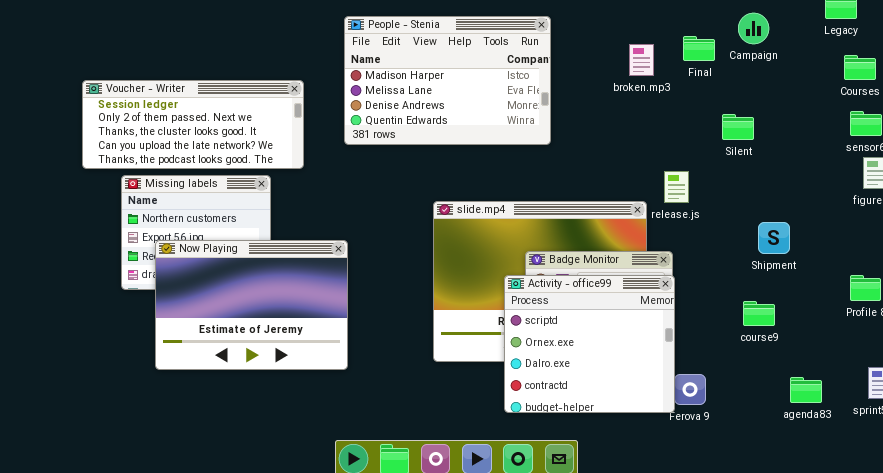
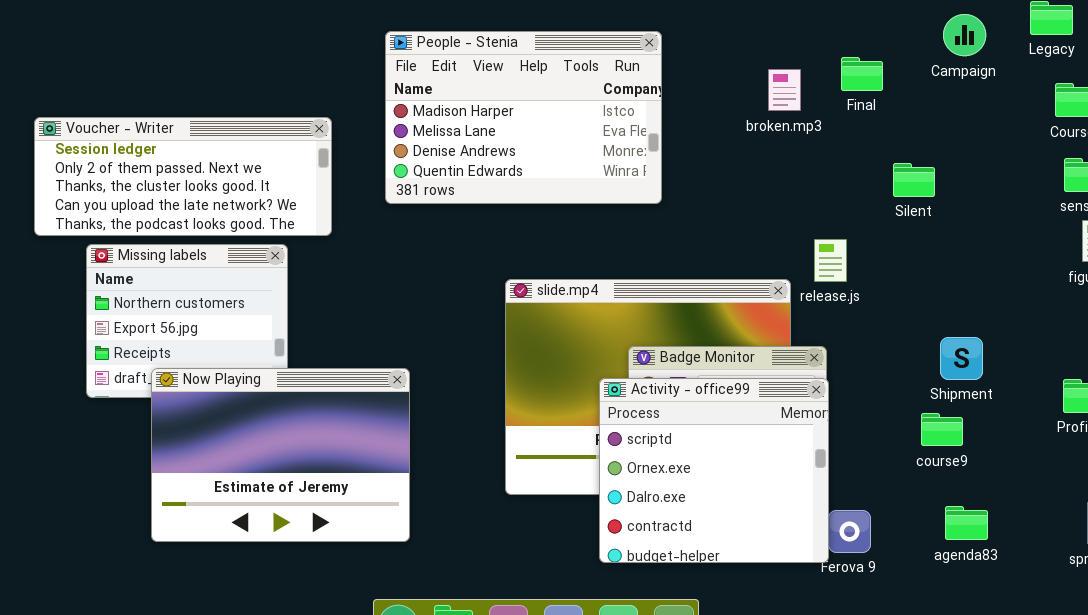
Campaign: [738,13,769,44] -> [943,14,986,56], moved
Shipment: [758,222,790,254] -> [940,337,983,380], moved
Now Playing: [155,240,348,370] -> [151,368,410,542], moved
agenda83: [790,377,822,403] -> [945,506,988,540], moved

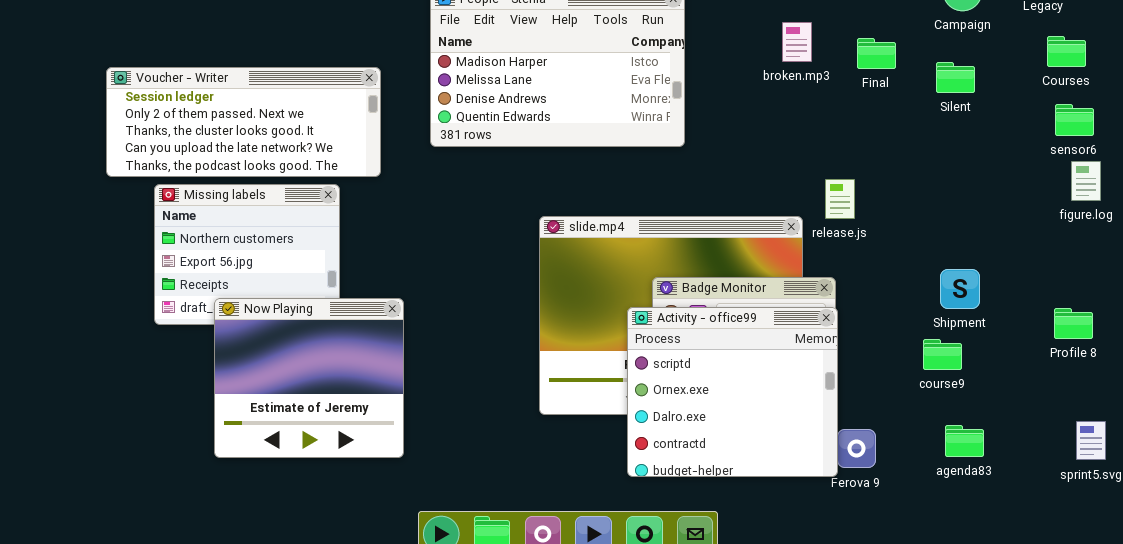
Final: [841,57,883,91] -> [857,38,896,69], moved
Silent: [893,163,935,197] -> [936,62,975,93], moved
Now Playing: [151,368,410,542] -> [214,298,404,458], resized

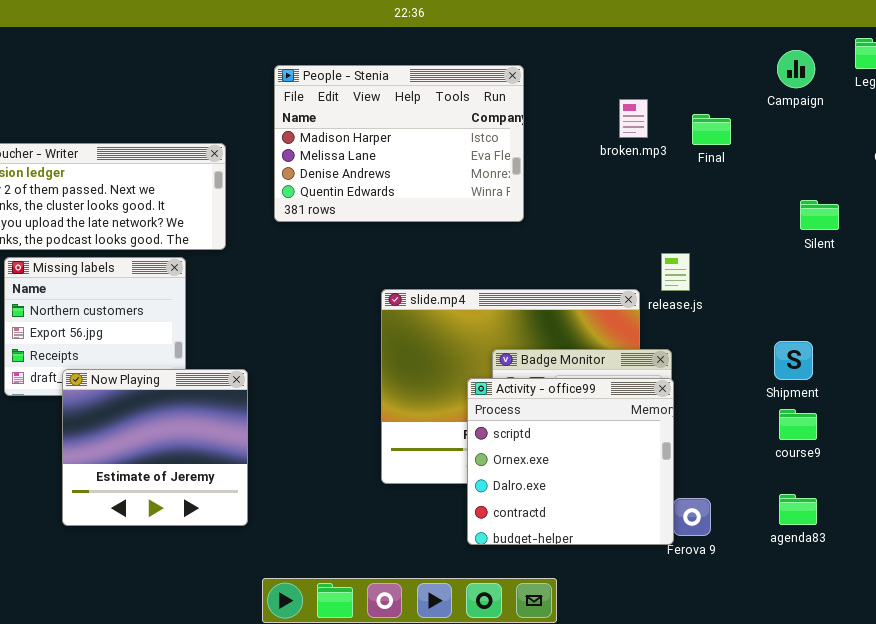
Silent: [936,62,975,93] -> [800,200,839,230], moved
course9: [923,339,962,370] -> [779,409,817,440], moved

